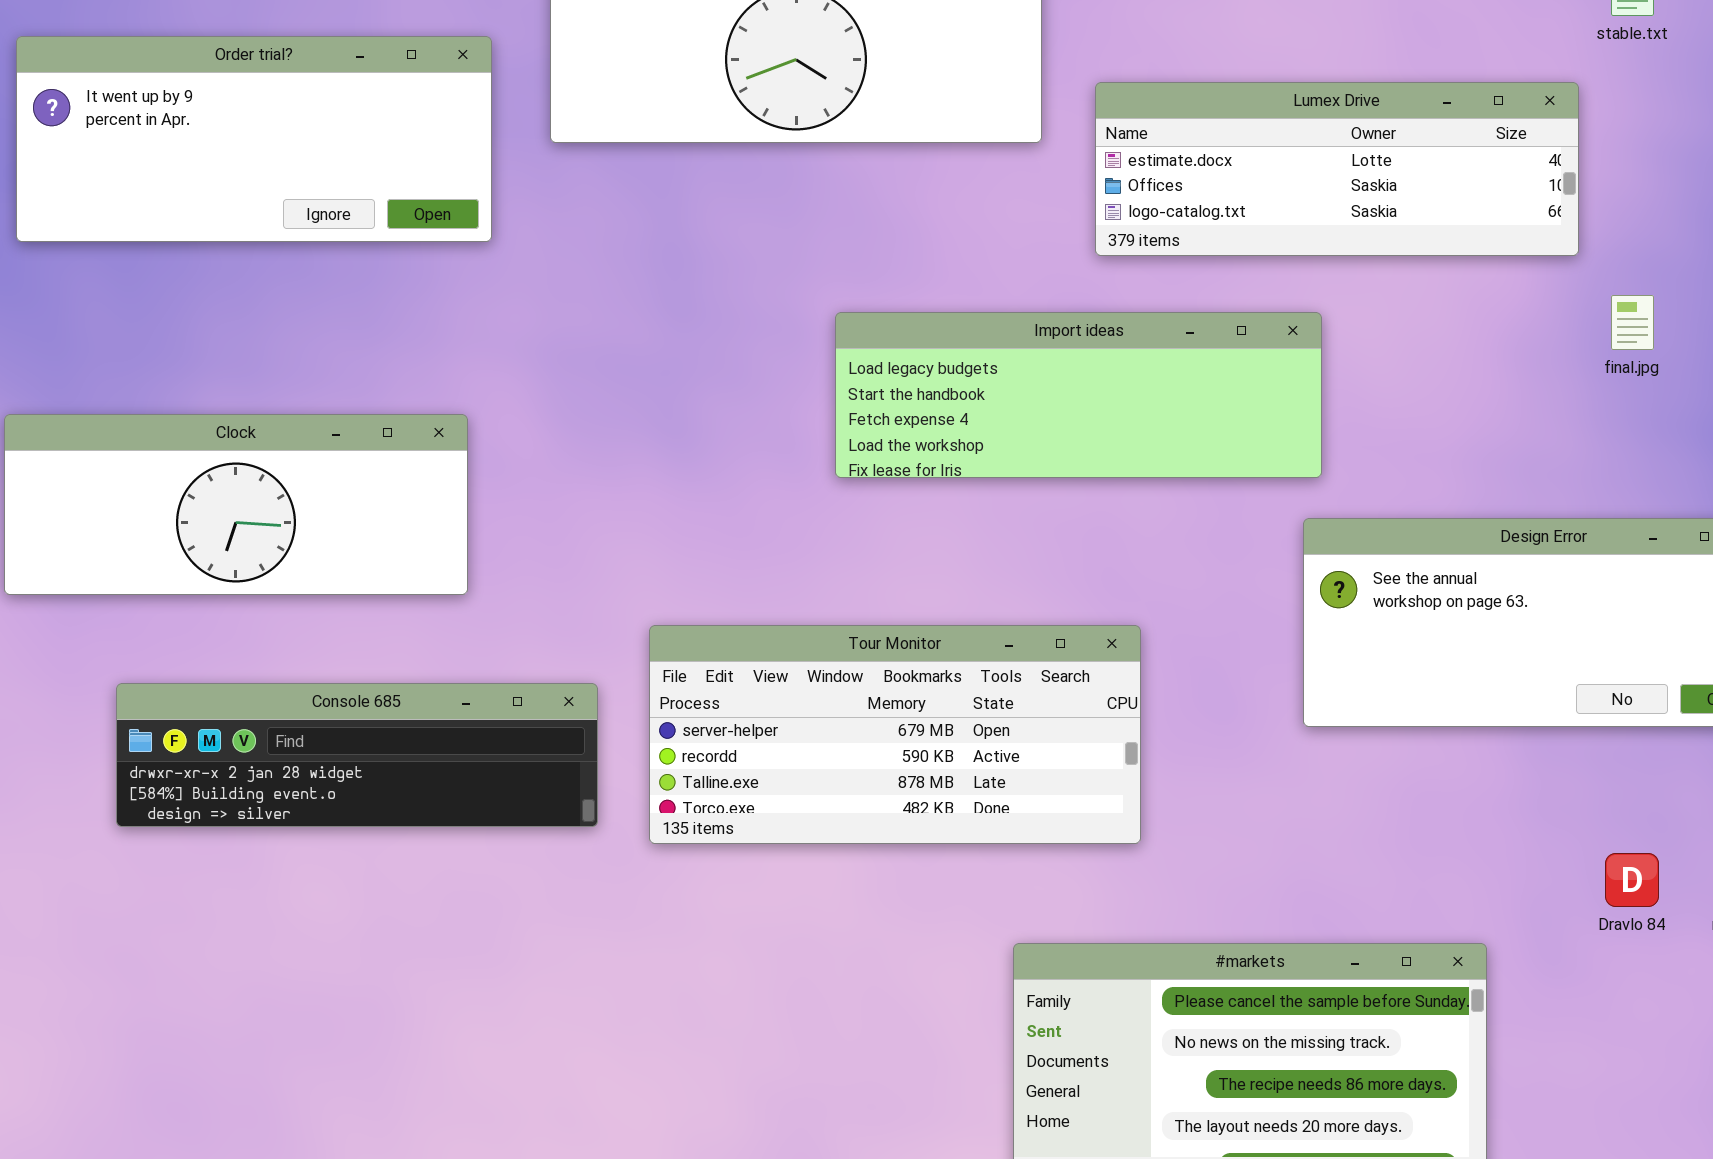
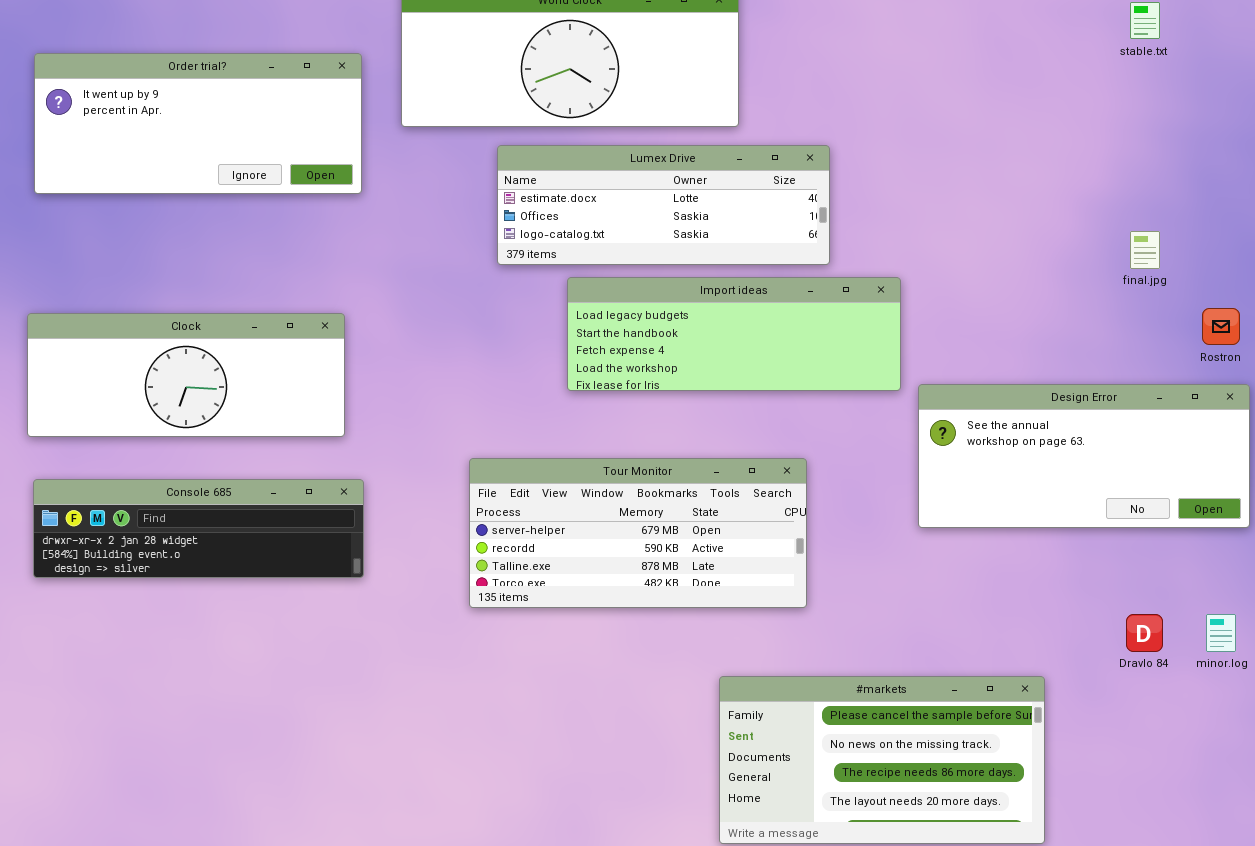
Lumex Drive: [1095,82,1579,256] -> [497,145,830,265], moved
Import ideas: [835,312,1322,478] -> [567,277,901,391], moved
Console 685: [116,683,598,827] -> [33,479,364,578], moved

